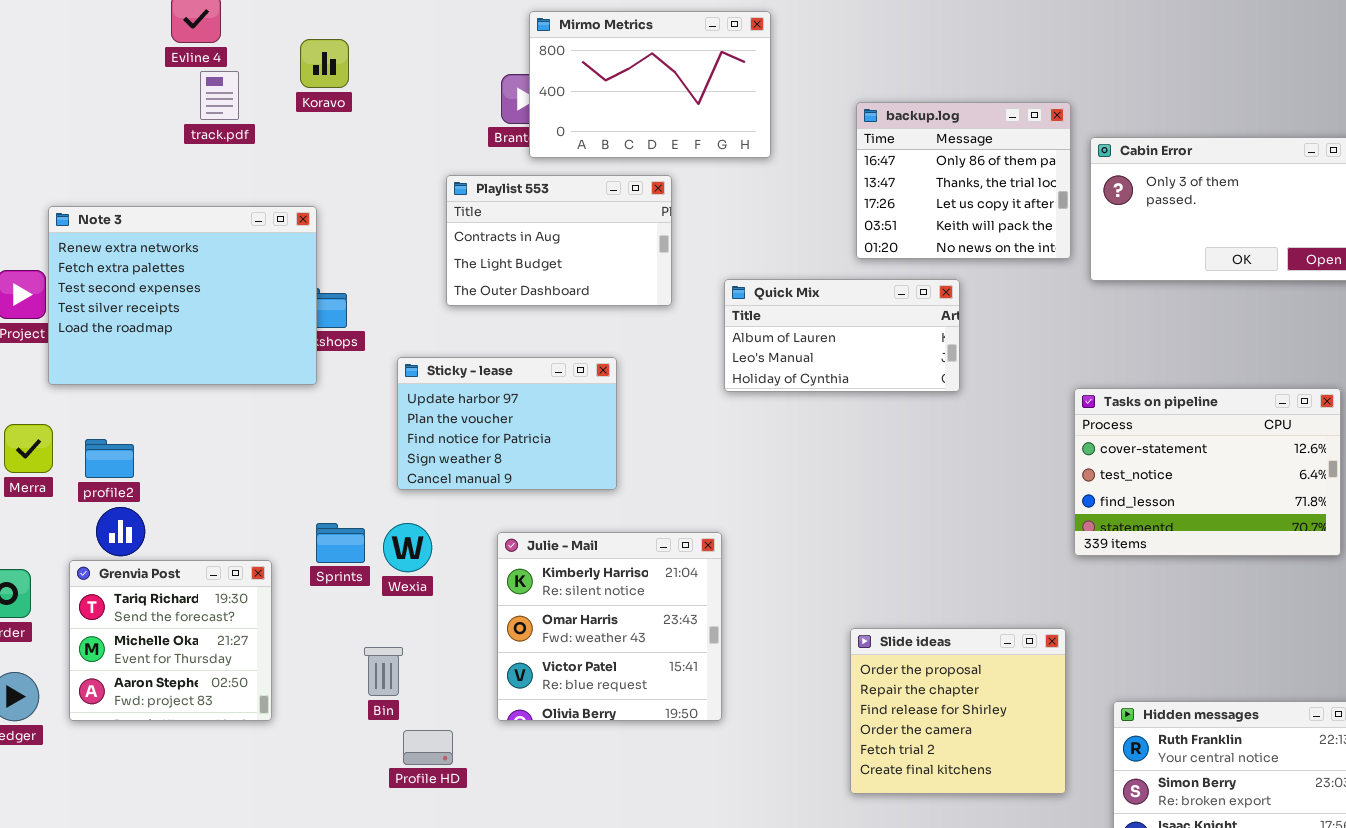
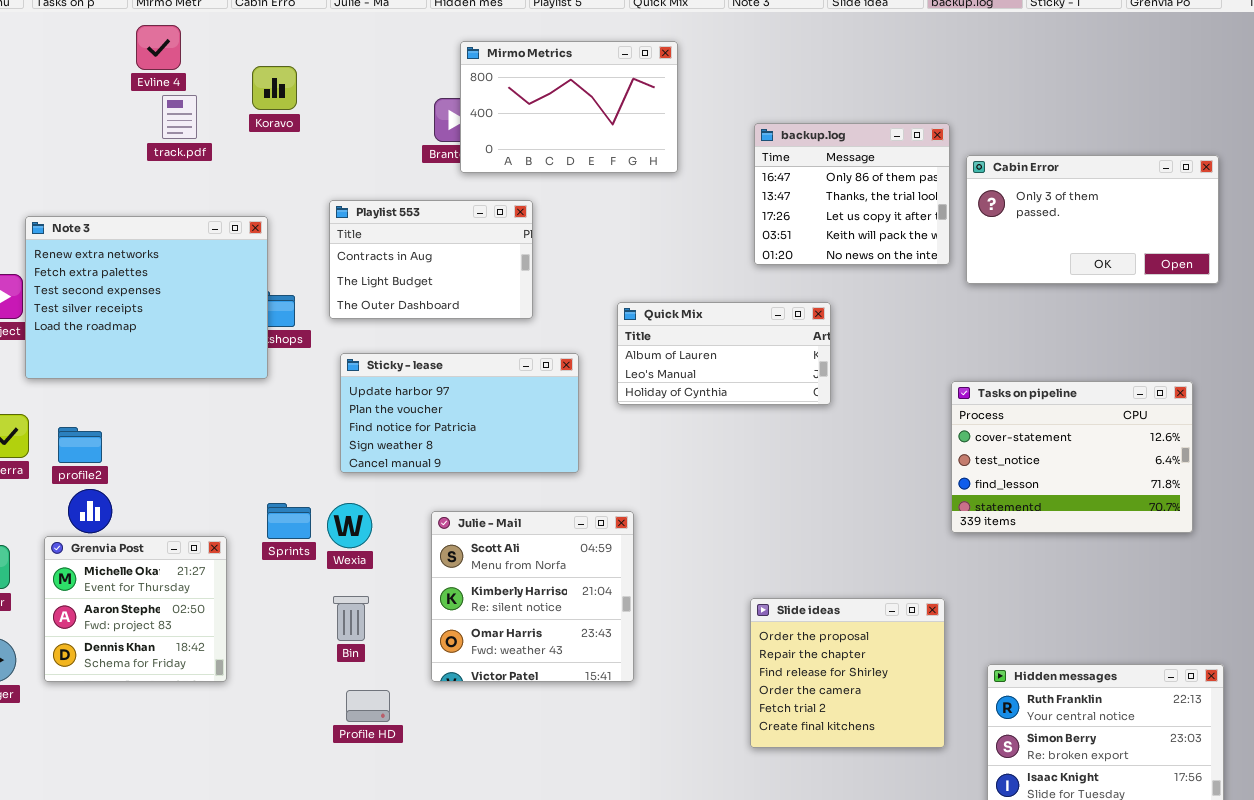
Playlist 553: [446,175,672,306] -> [329,200,533,319], moved
Quick Mix: [724,279,960,392] -> [617,302,831,405], moved
Sticky - lease: [397,357,617,490] -> [340,353,579,473], resized
Julie - Mail: [497,532,722,721] -> [431,511,634,682], scrolled up 1 row
Grenvia Post: [69,560,272,721] -> [44,536,227,682], scrolled down 1 row
Bin: [364,647,403,696] -> [333,596,369,641], moved

